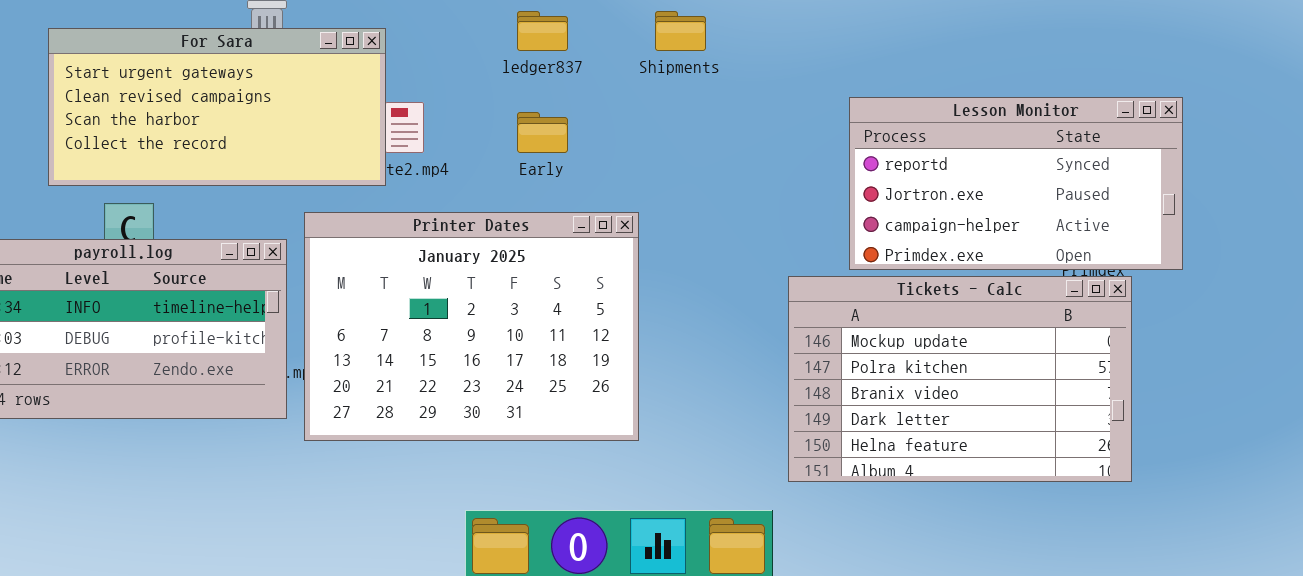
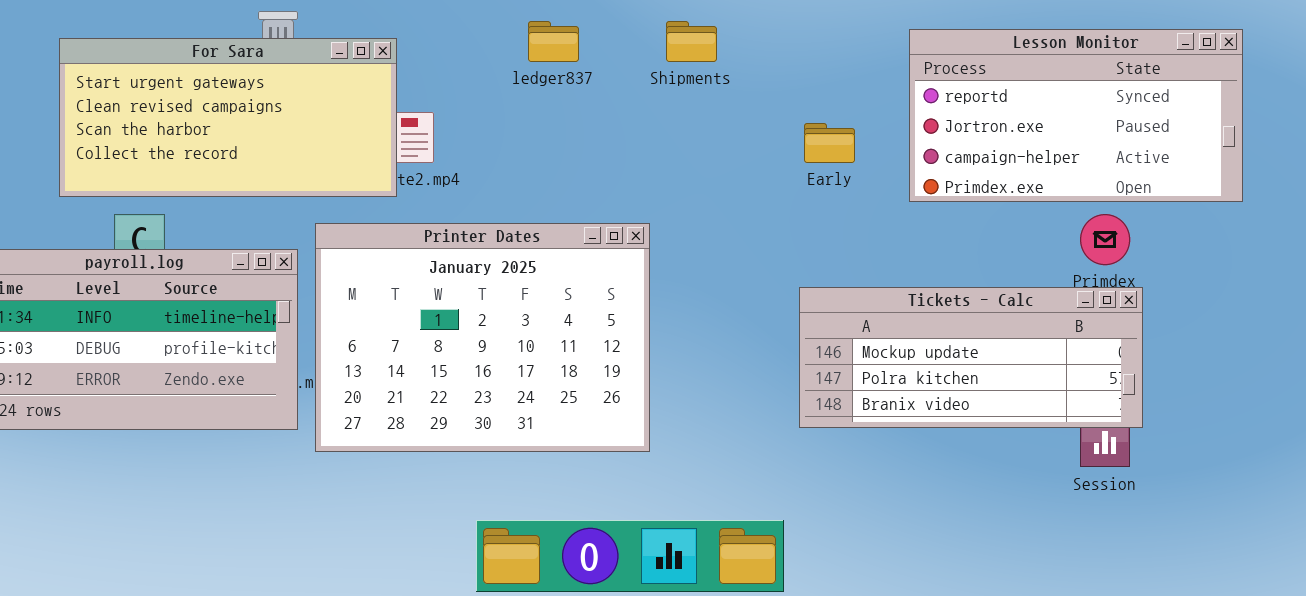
Lesson Monitor: [849,97,1183,270] -> [909,29,1243,202], moved
Early: [517,112,568,153] -> [804,123,855,163], moved
Tickets - Calc: [788,276,1132,482] -> [799,287,1143,428], resized

